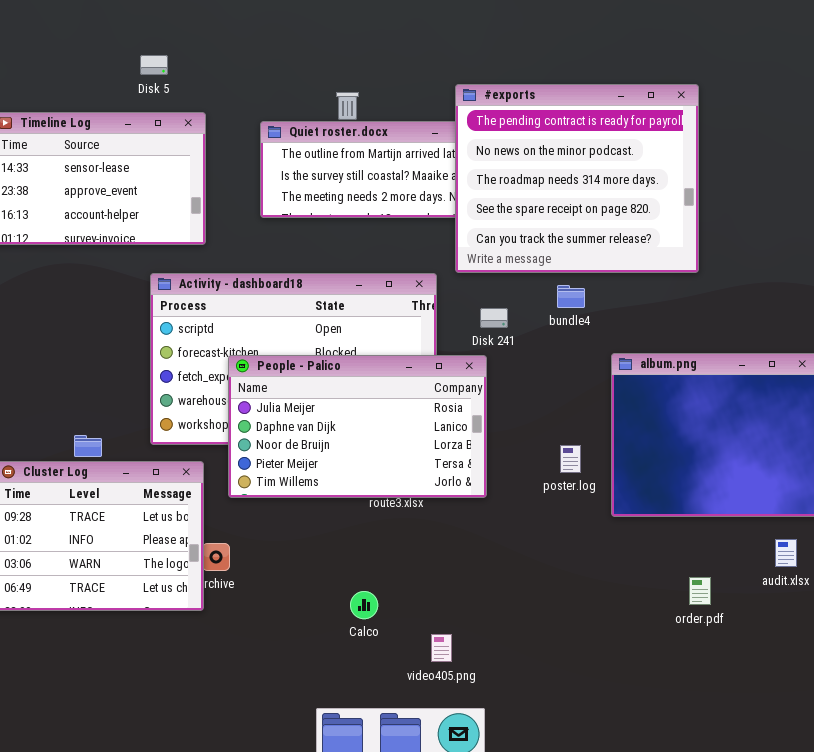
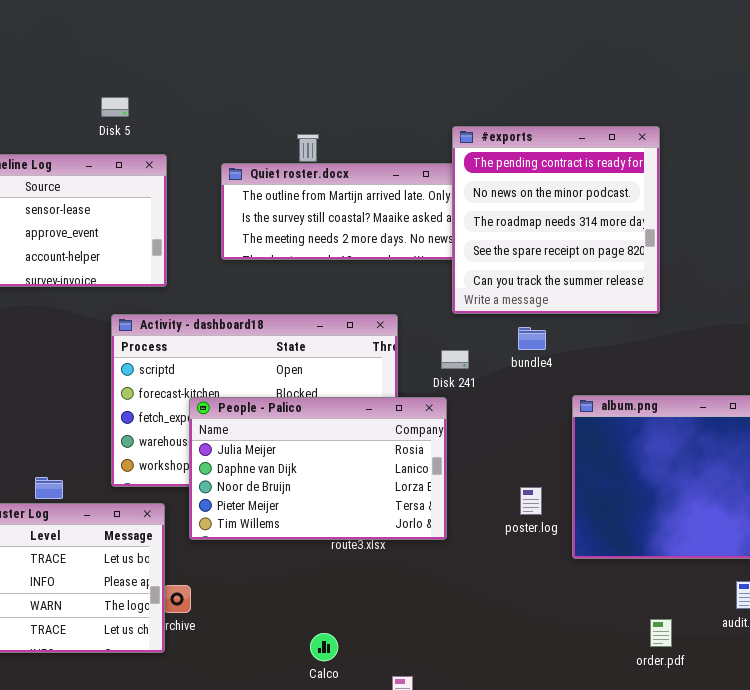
#exports: [455,84,699,273] -> [452,126,660,314], resized

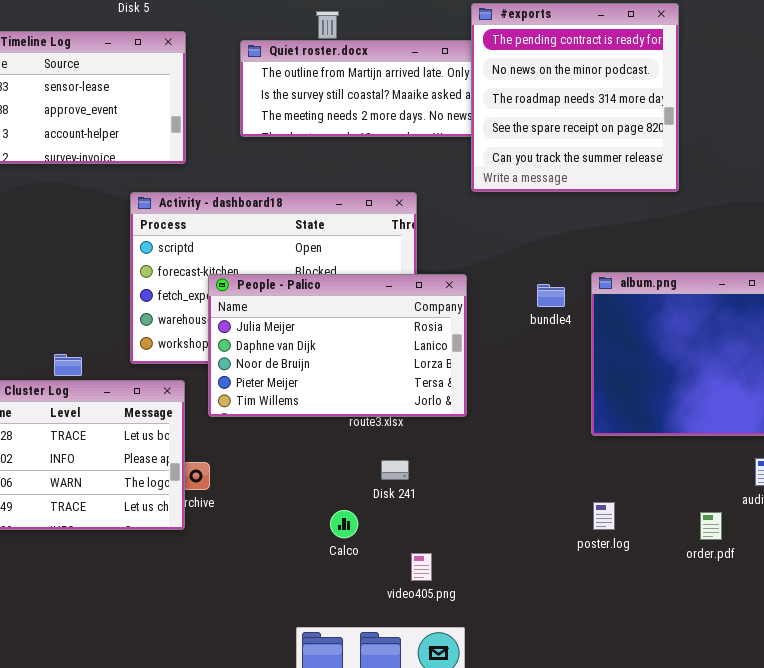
bundle4: [518,327,546,350] -> [537,284,565,307], moved
Disk 241: [441,350,469,369] -> [381,460,409,480], moved
poster.log: [520,487,542,515] -> [593,502,615,530], moved
order.pdf: [650,619,672,647] -> [700,512,722,540], moved

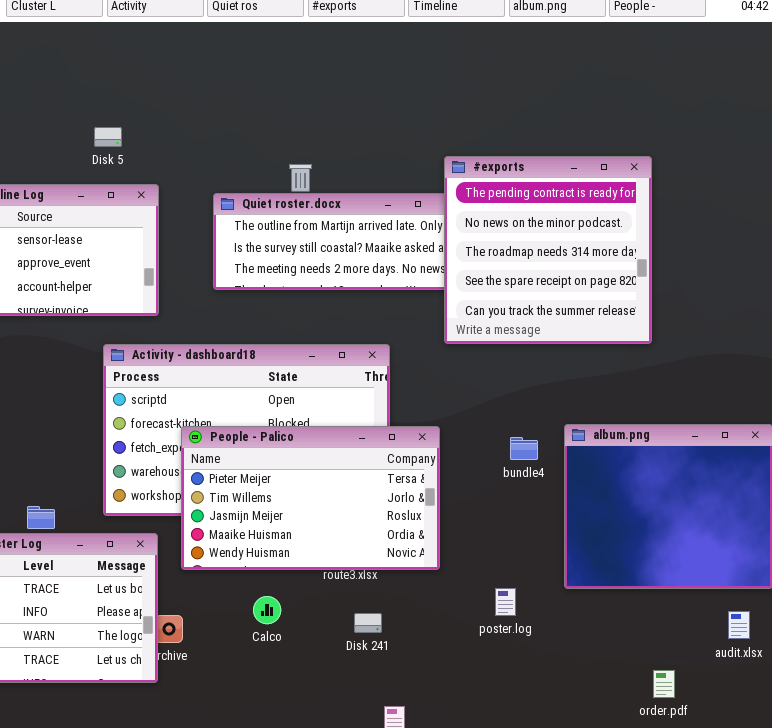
People - Palico: [208,274,467,417] -> [181,426,440,570], scrolled down 3 rows
poster.log: [593,502,615,530] -> [495,588,516,616], moved
Calco: [330,510,358,538] -> [253,596,281,624], moved
order.pdf: [700,512,722,540] -> [653,670,675,698], moved

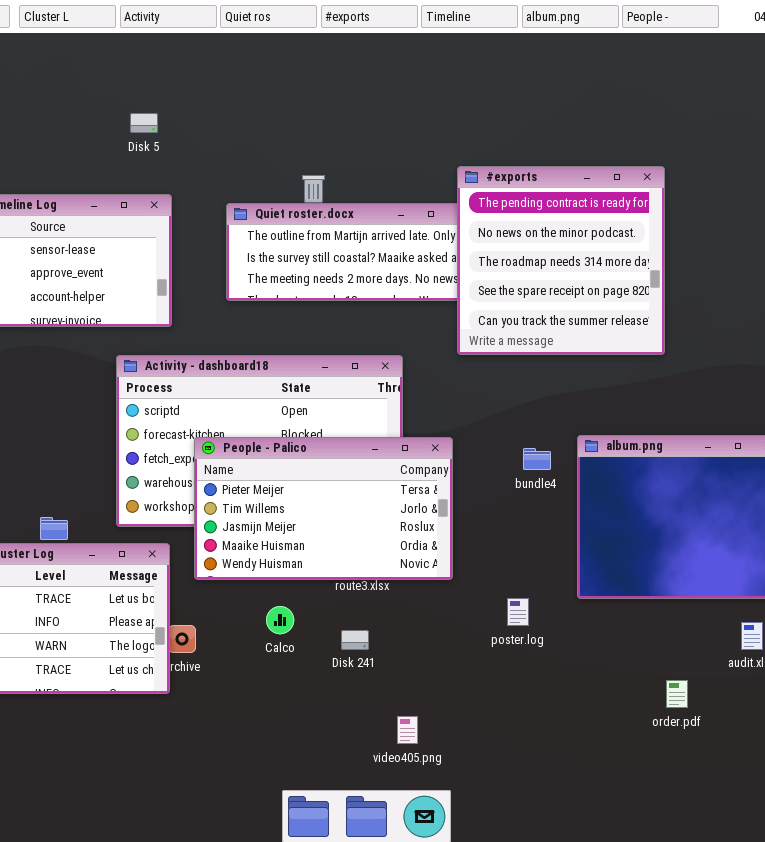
Disk 5: [94,127,122,147] -> [130,113,158,133], moved
Disk 241: [354,613,382,633] -> [341,630,369,650], moved

